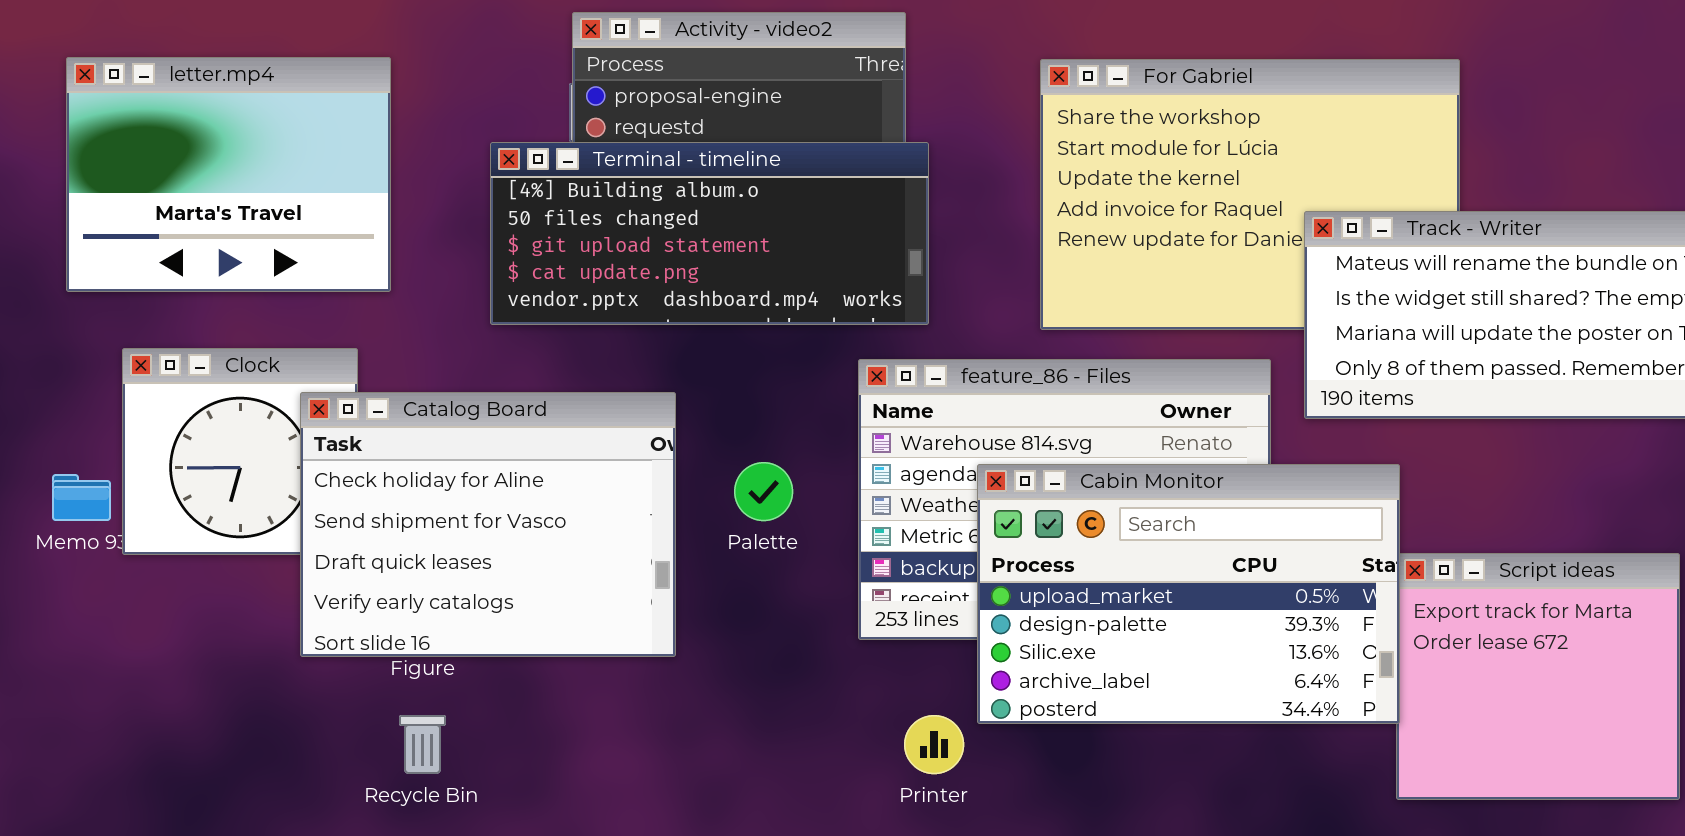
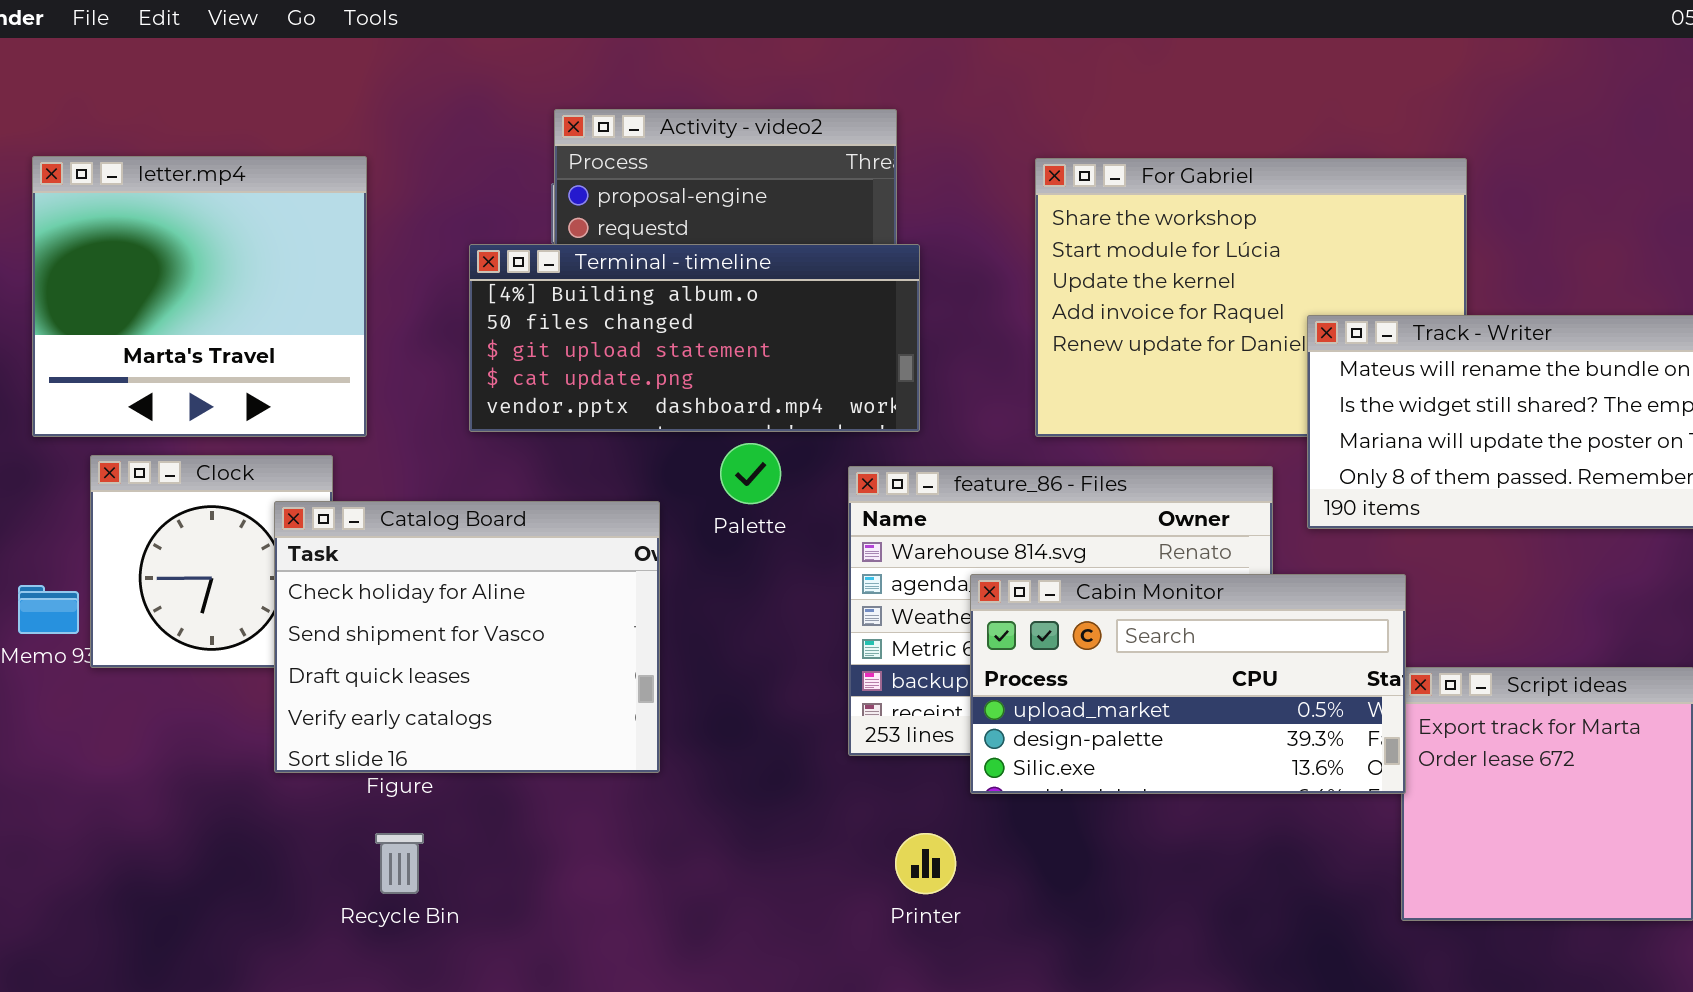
letter.mp4: [66,57,391,292] -> [32,156,367,437], resized
Palette: [734,462,793,521] -> [720,443,781,504], moved
Cabin Monitor: [977,464,1400,724] -> [970,574,1406,794], resized

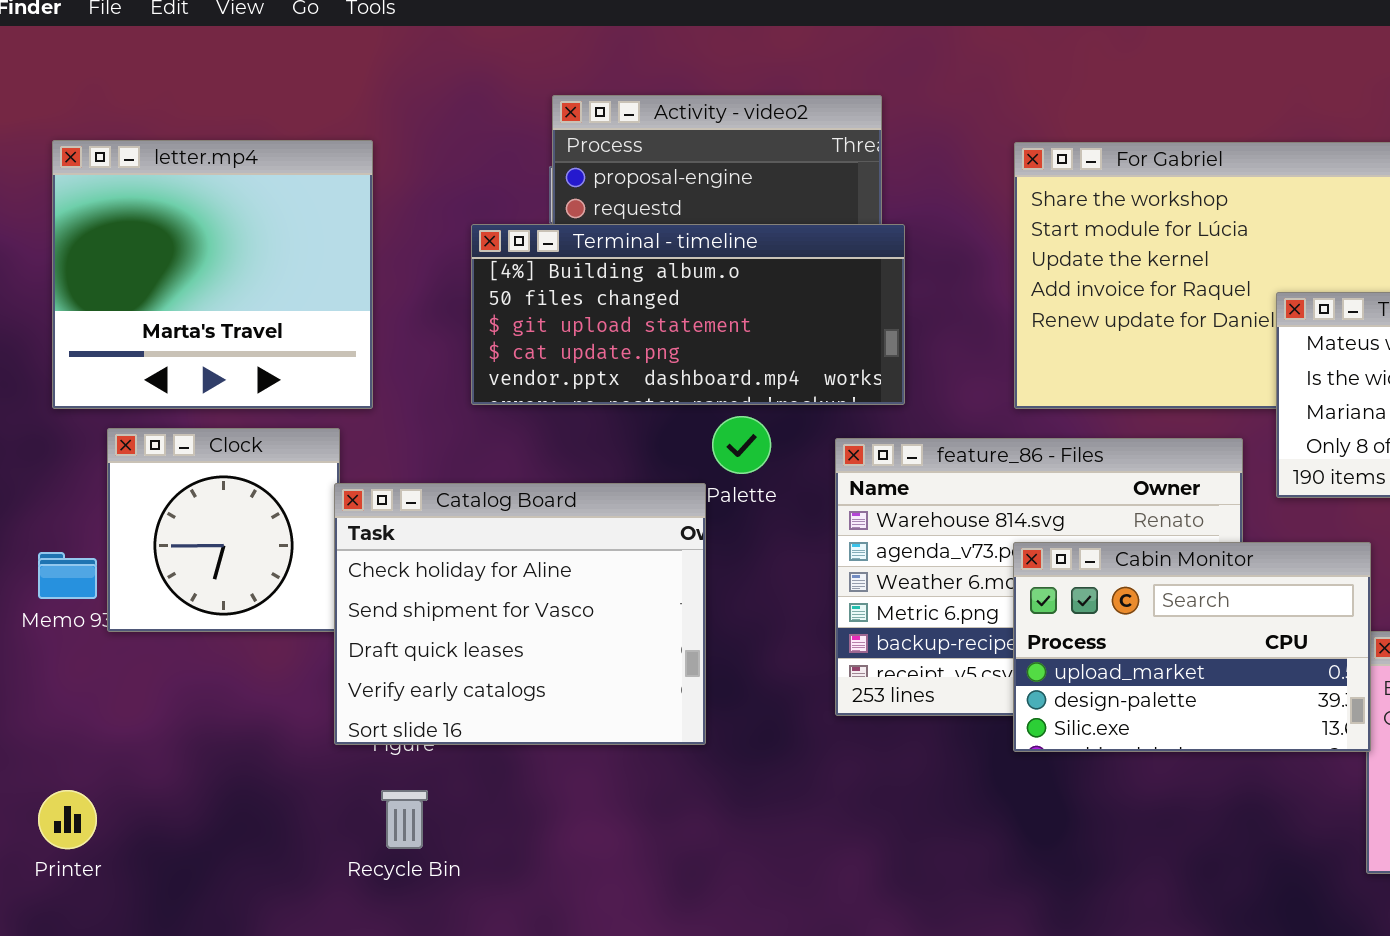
Catalog Board: [274,501,660,773] -> [334,483,706,745], moved
Cabin Monitor: [970,574,1406,794] -> [1013,542,1371,752], resized
Printer: [895,833,956,894] -> [38,790,97,849], moved

